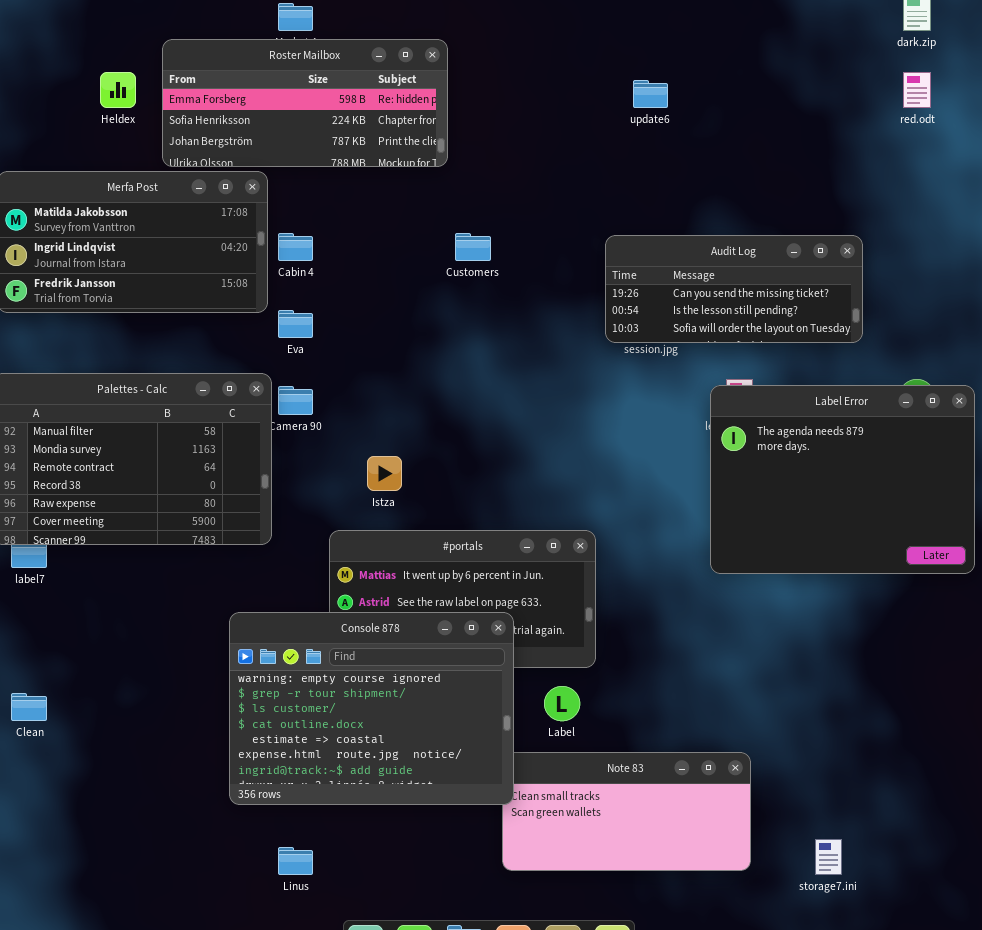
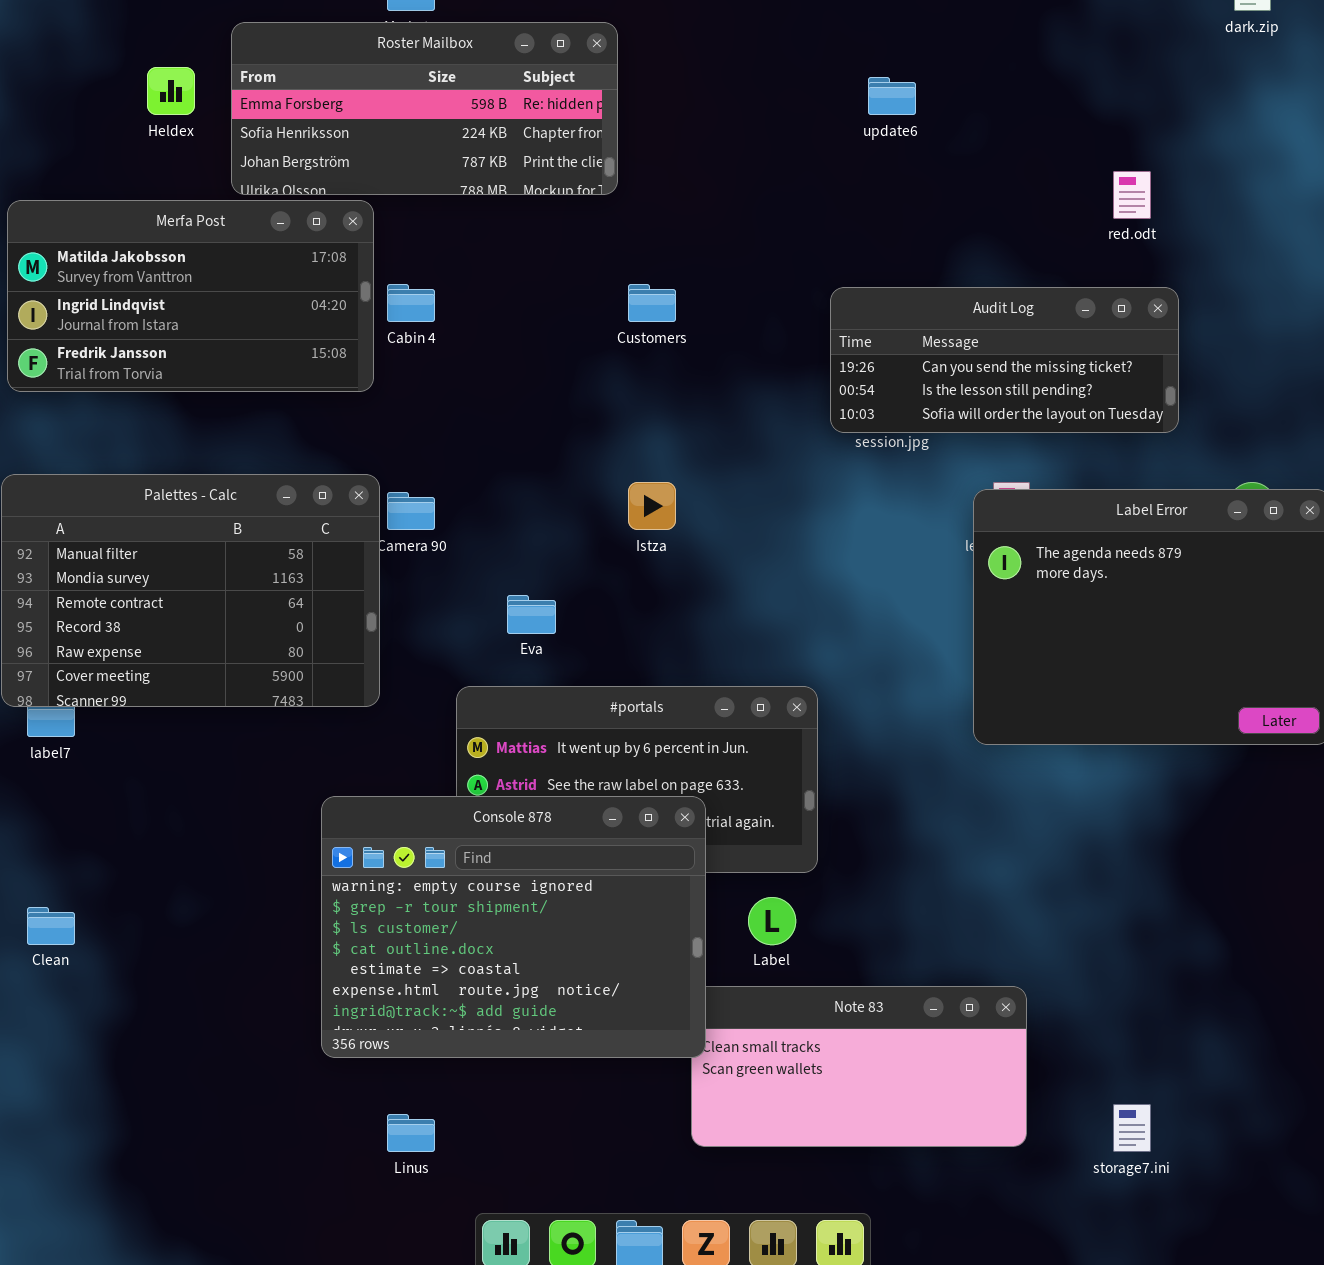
red.odt: [903,72,931,108] -> [1113,171,1151,219], moved
Eva: [278,310,313,338] -> [507,595,556,634], moved
Istza: [367,456,402,491] -> [628,482,676,530], moved

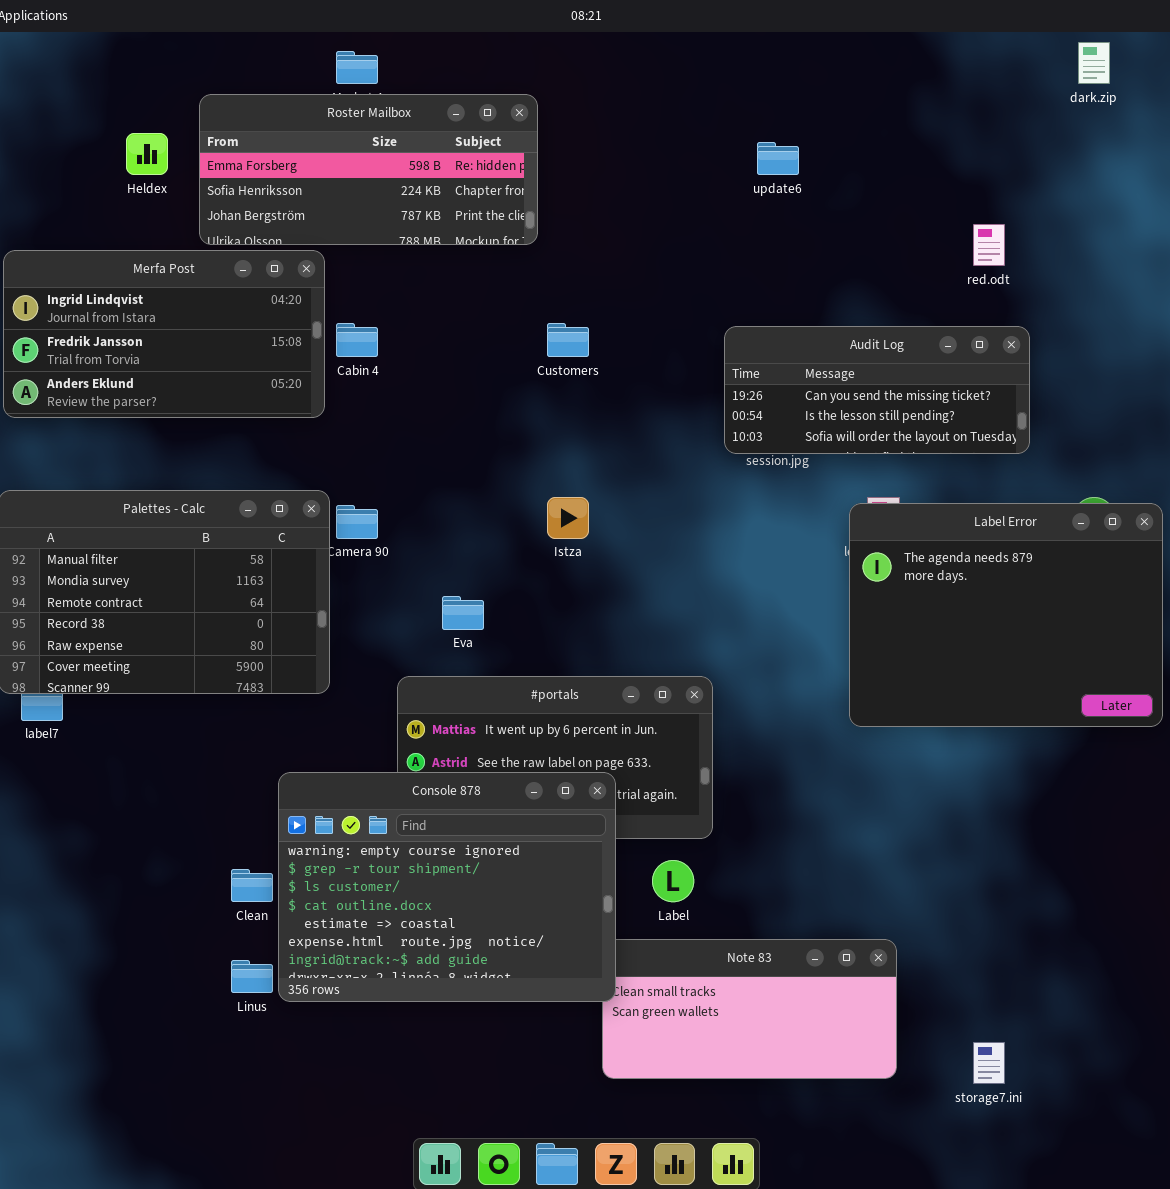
Merfa Post: [7,200,374,392] -> [3,250,325,418], scrolled down 1 row
Clean: [27,907,75,945] -> [231,869,273,902], moved
Linus: [387,1114,435,1152] -> [231,960,273,993], moved

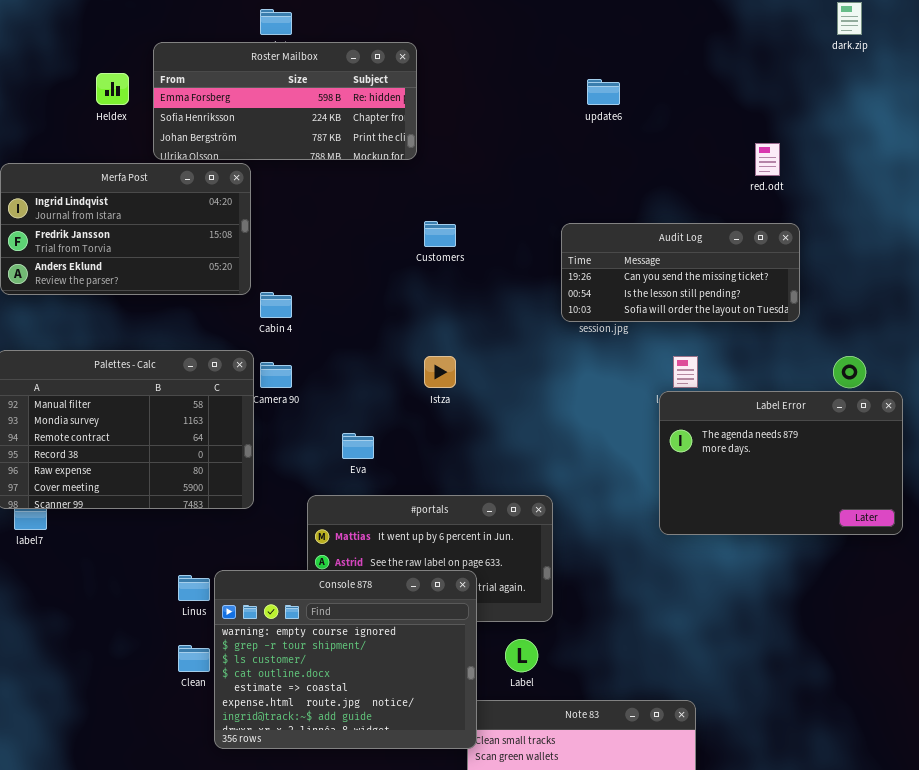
Cabin 4: [336,323,378,357] -> [260,292,292,318], moved
Label Error: [849,503,1163,727] -> [659,391,903,535], resized
Linus: [231,960,273,993] -> [178,575,210,601], moved

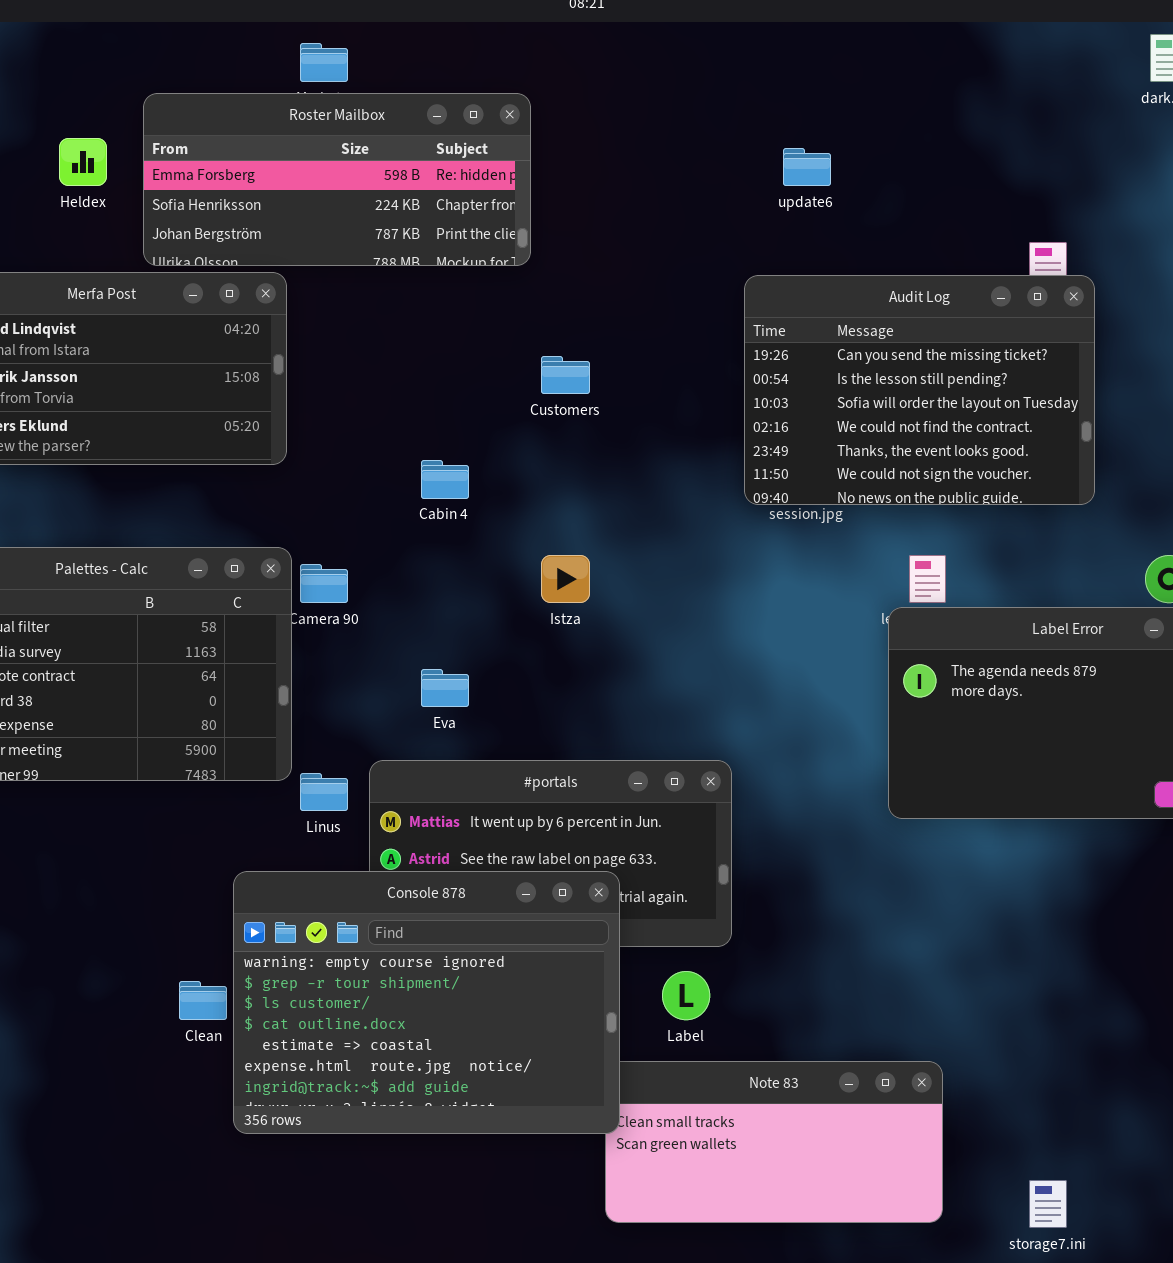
Audit Log: [561,223,800,322] -> [744,275,1095,505], resized
Cabin 4: [260,292,292,318] -> [421,460,469,499], moved
Linus: [178,575,210,601] -> [300,773,348,811], moved

